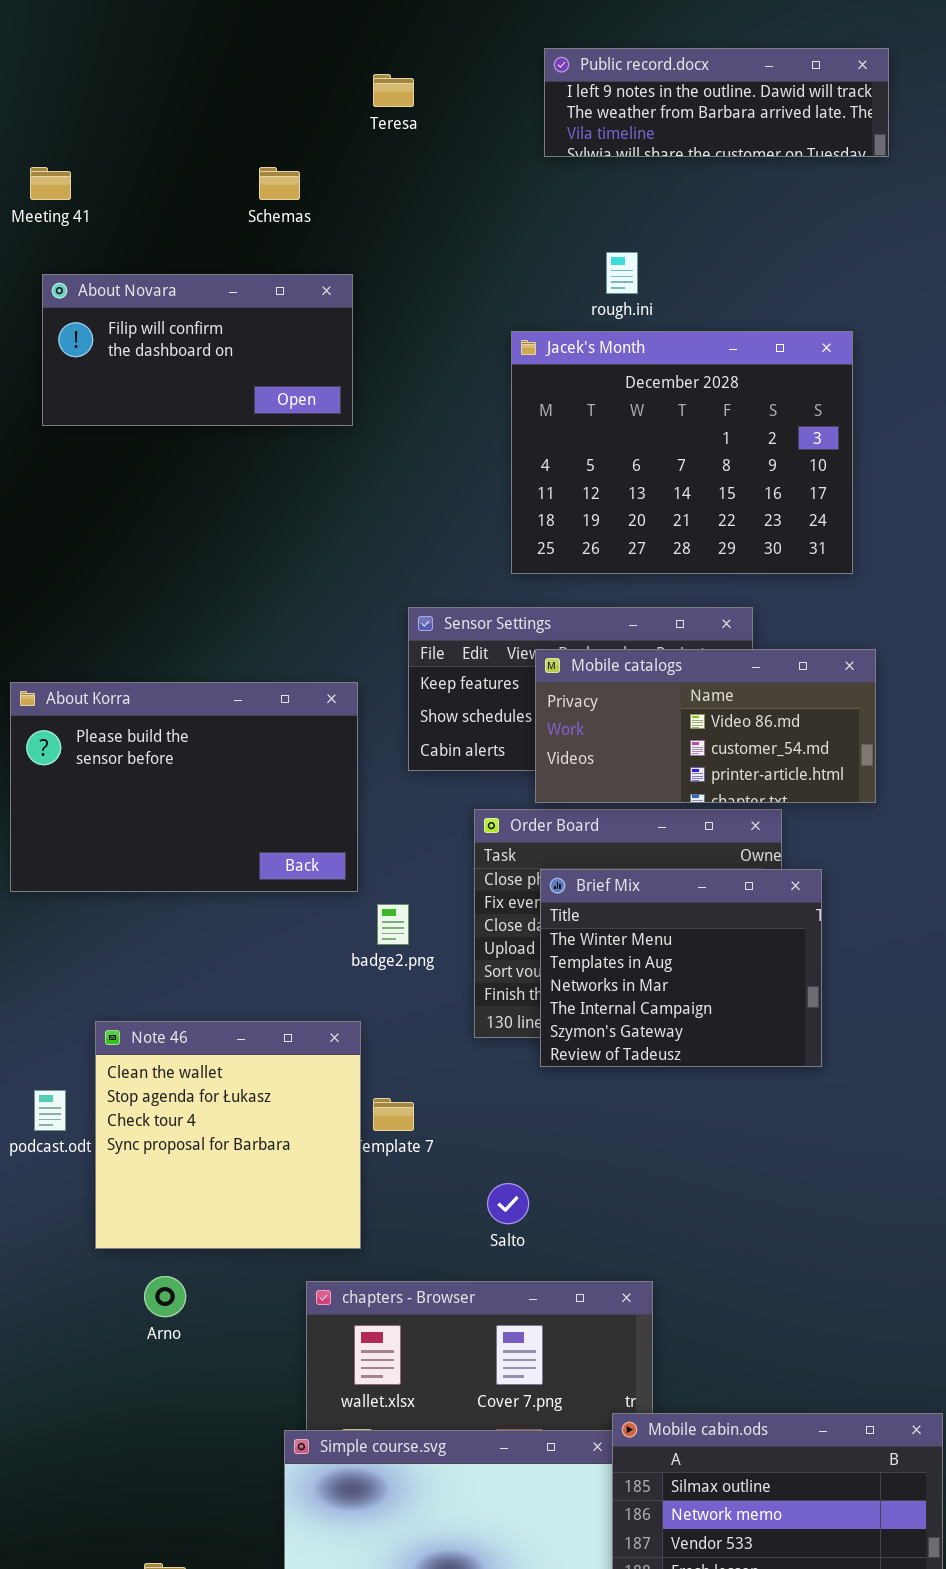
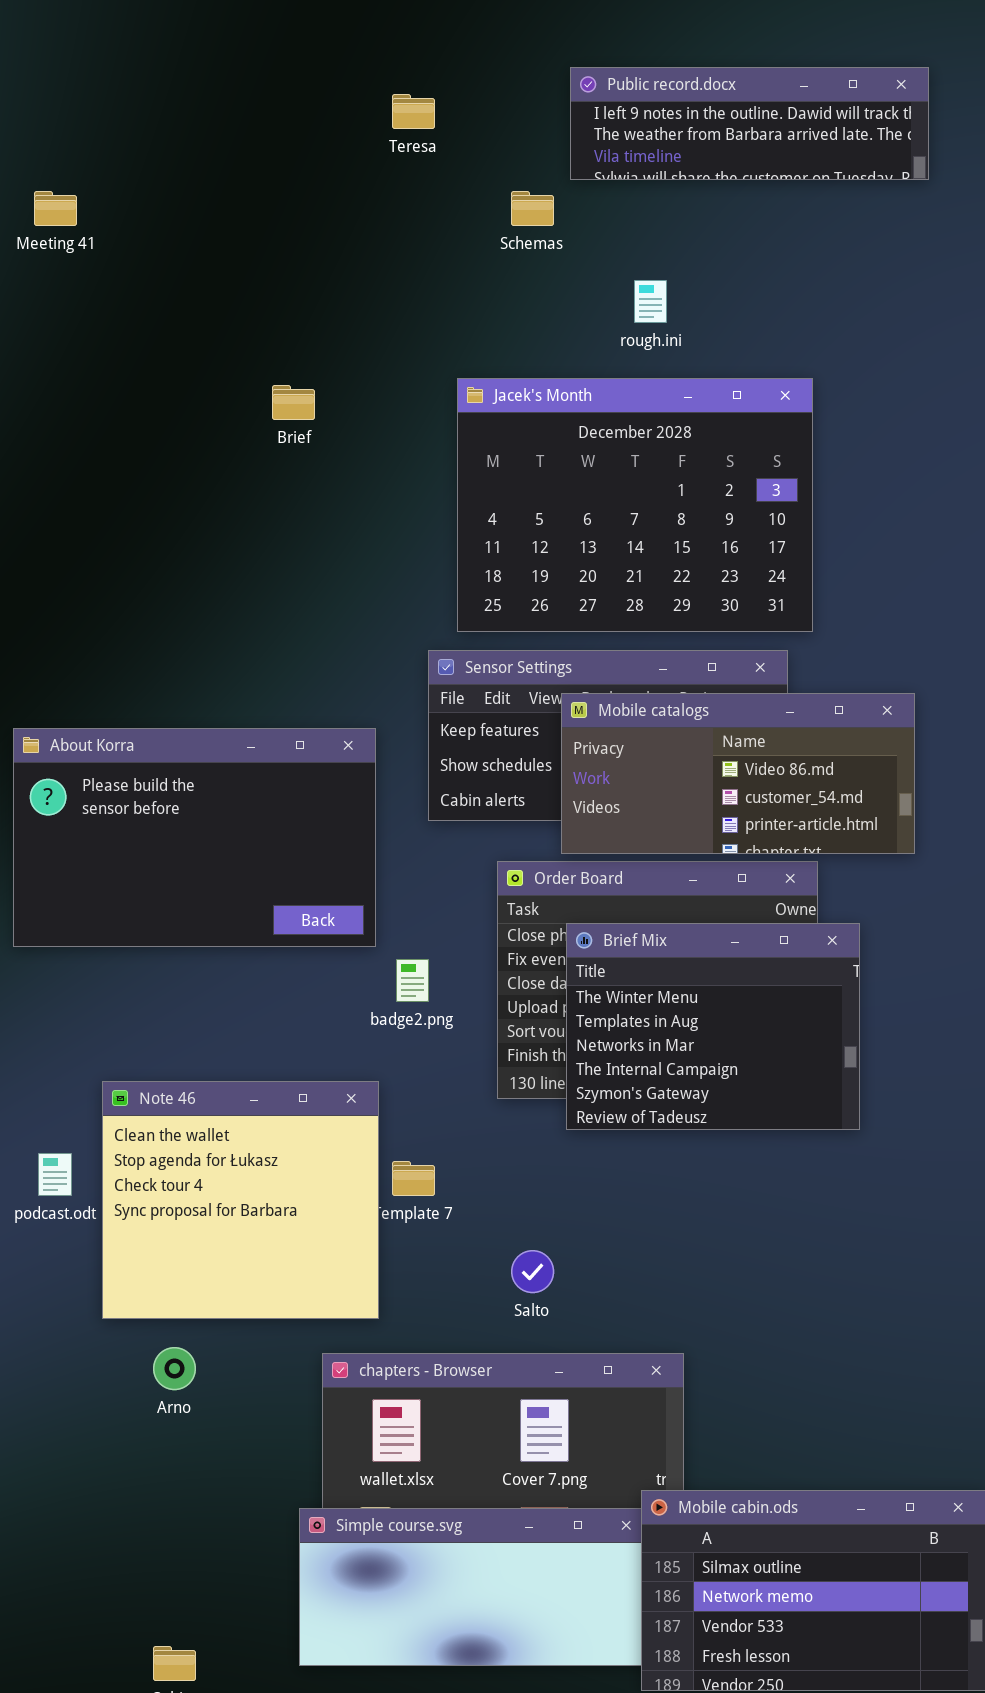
Schemas: [259,167,300,200] -> [511,191,554,226], moved
About Novara: [42,274,353,426] -> none, closed
Jacek's Month: [511,331,853,574] -> [457,378,813,632], moved

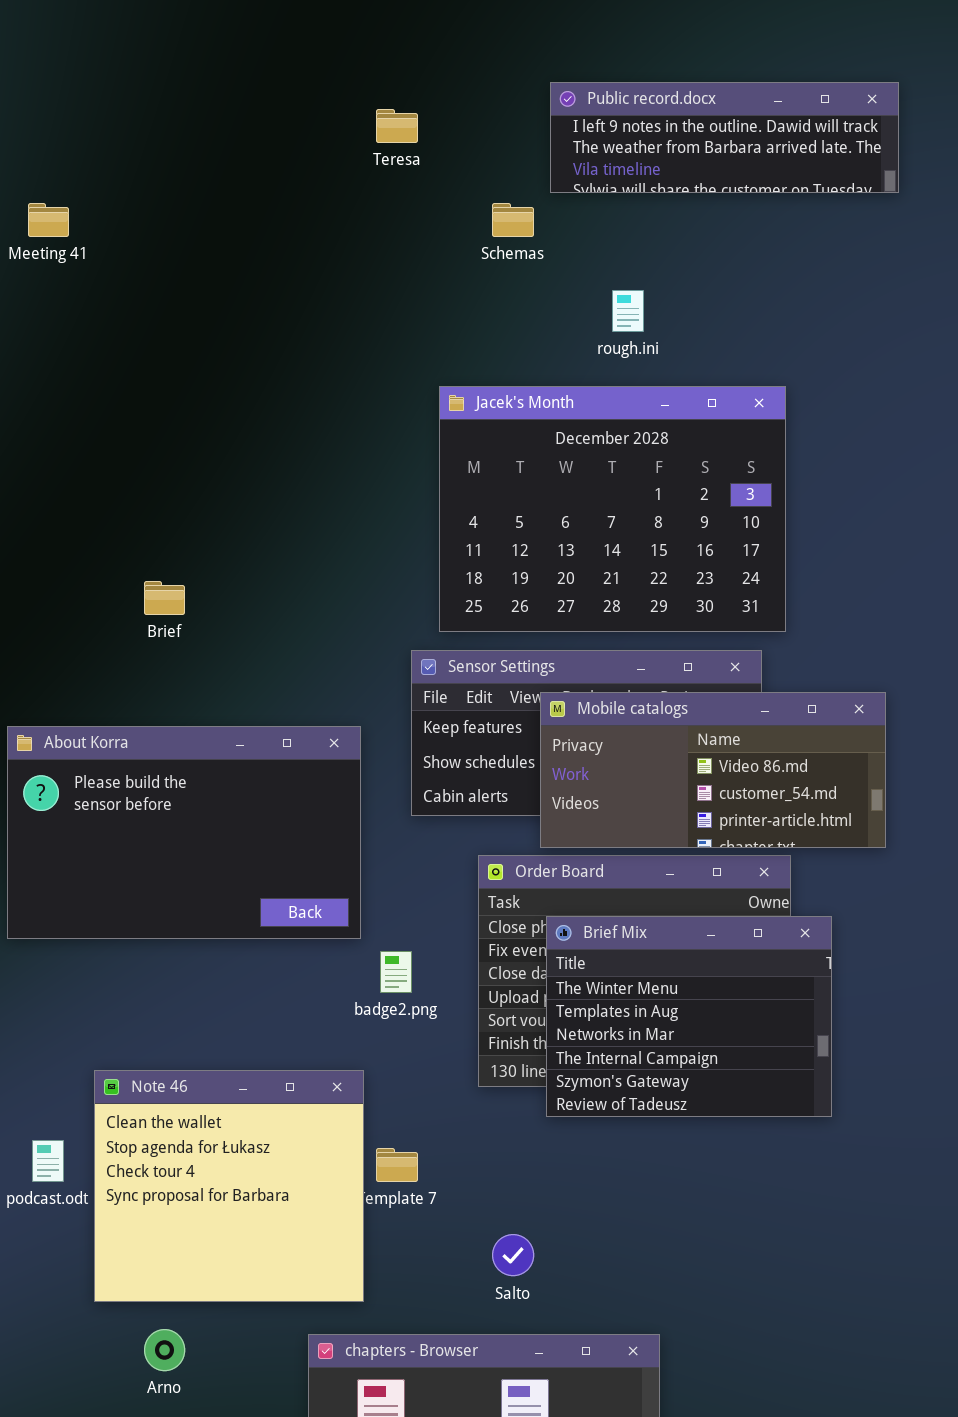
Brief: [272,385,315,420] -> [144,581,185,615], moved

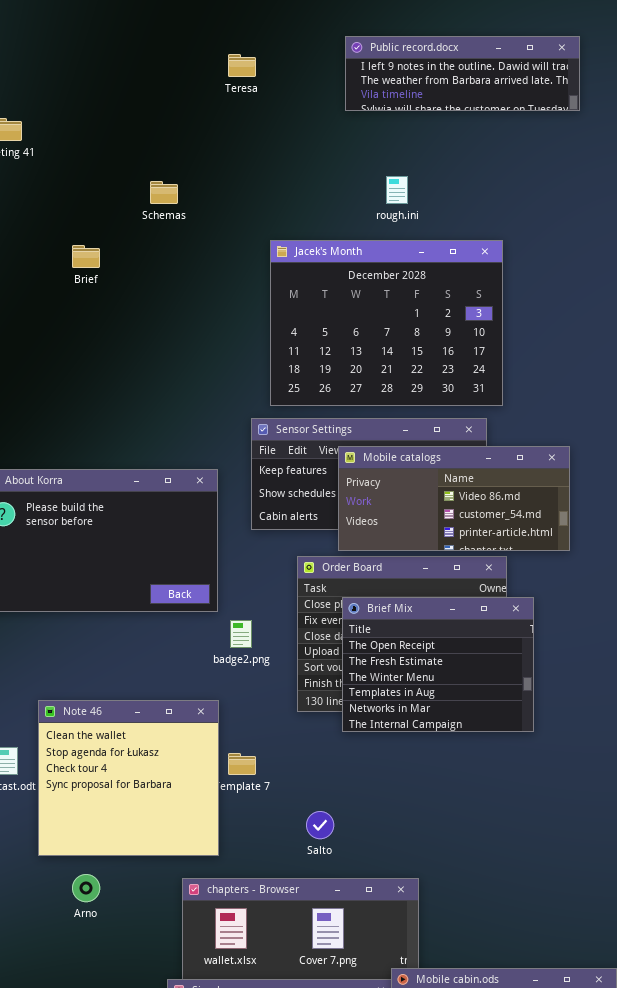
Schemas: [492,203,534,237] -> [150,181,178,204], moved
Brief: [144,581,185,615] -> [72,245,100,268], moved
Brief Mix: [546,916,832,1117] -> [342,597,534,732], scrolled up 2 rows

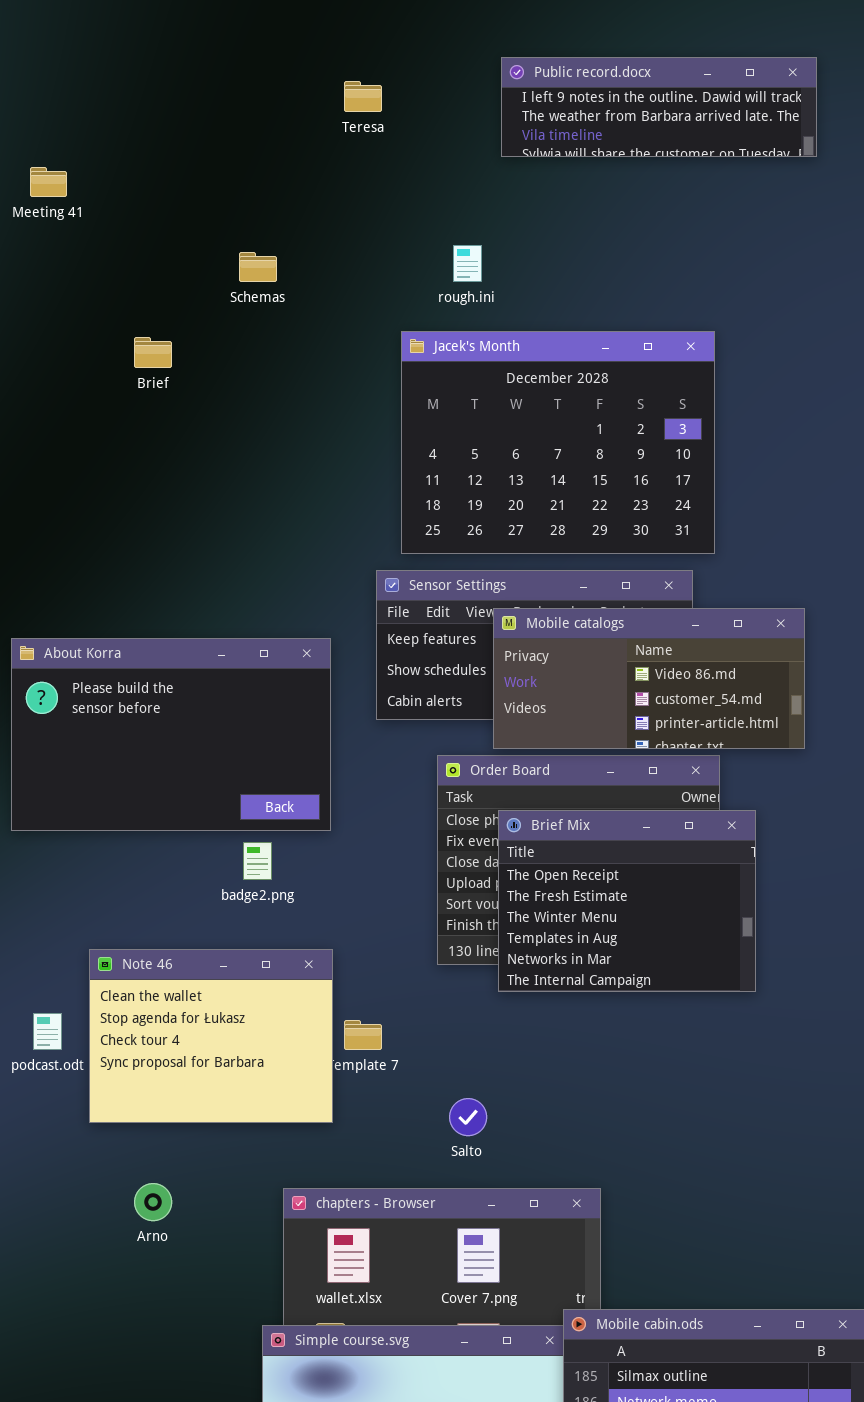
rough.ini: [386,176,408,204] -> [453,245,482,282], moved
badge2.png: [230,620,252,648] -> [243,842,272,880], moved
Note 46: [38,700,219,856] -> [89,949,333,1123], resized

